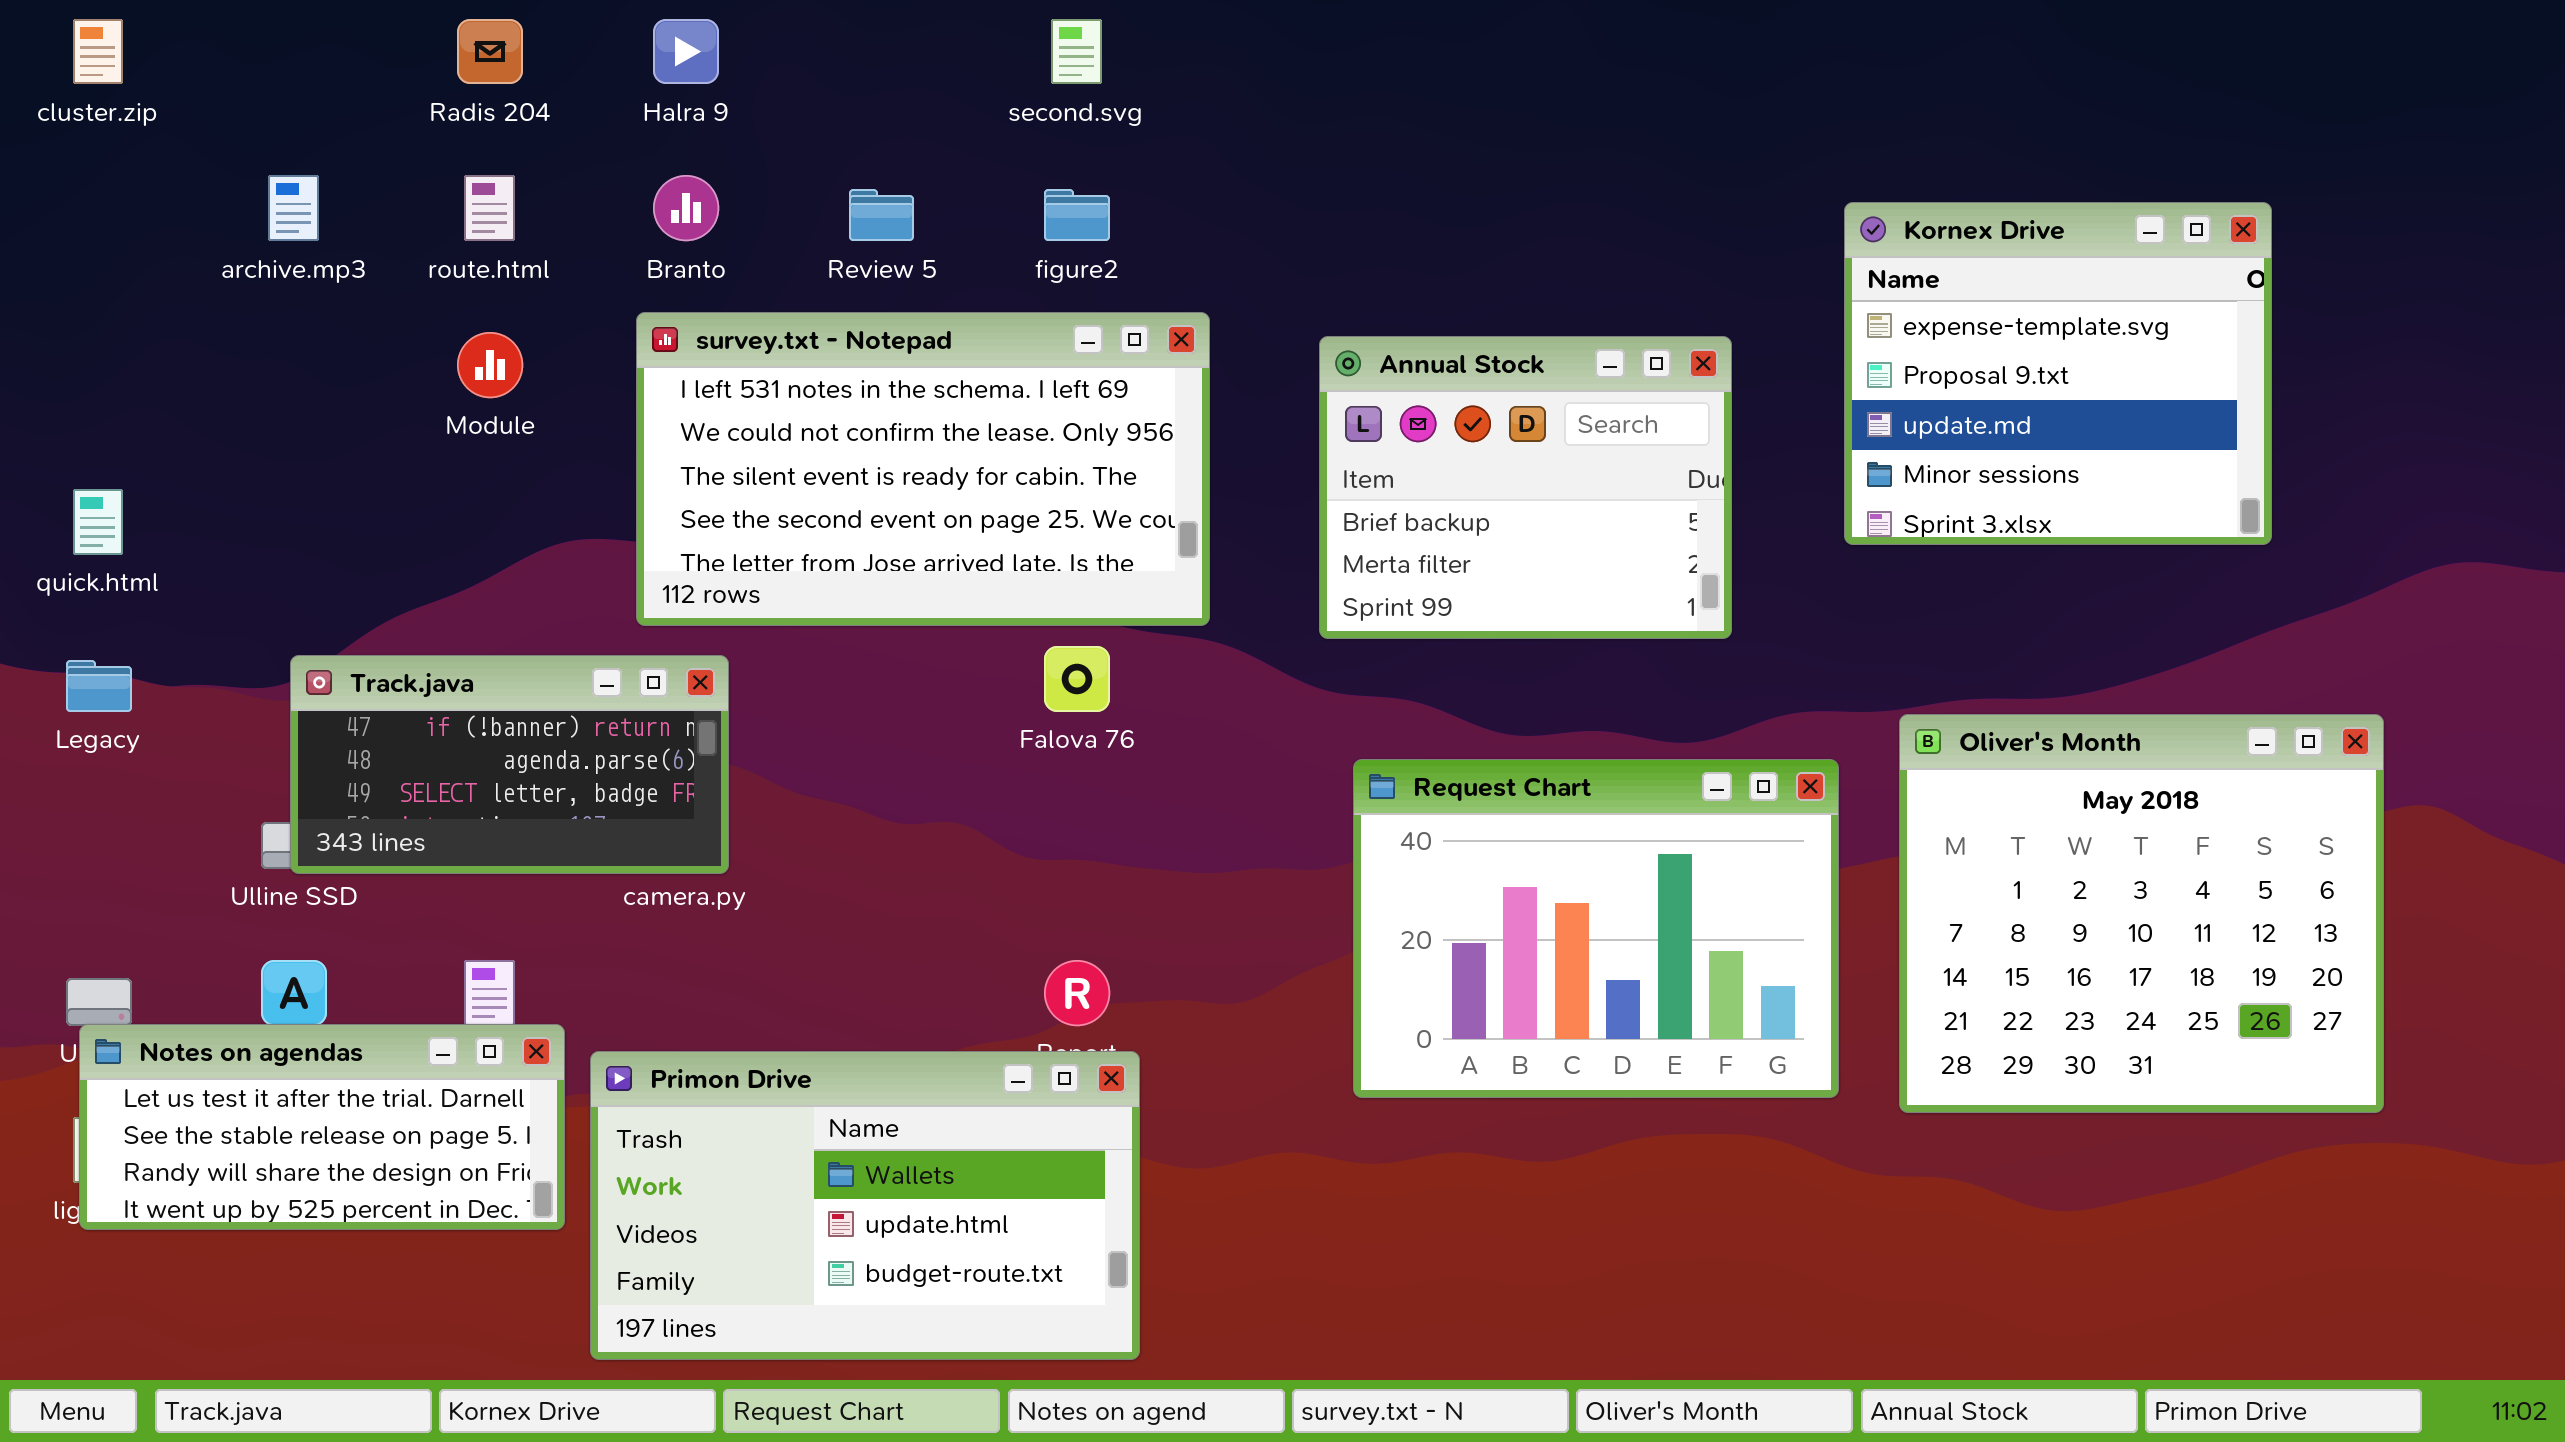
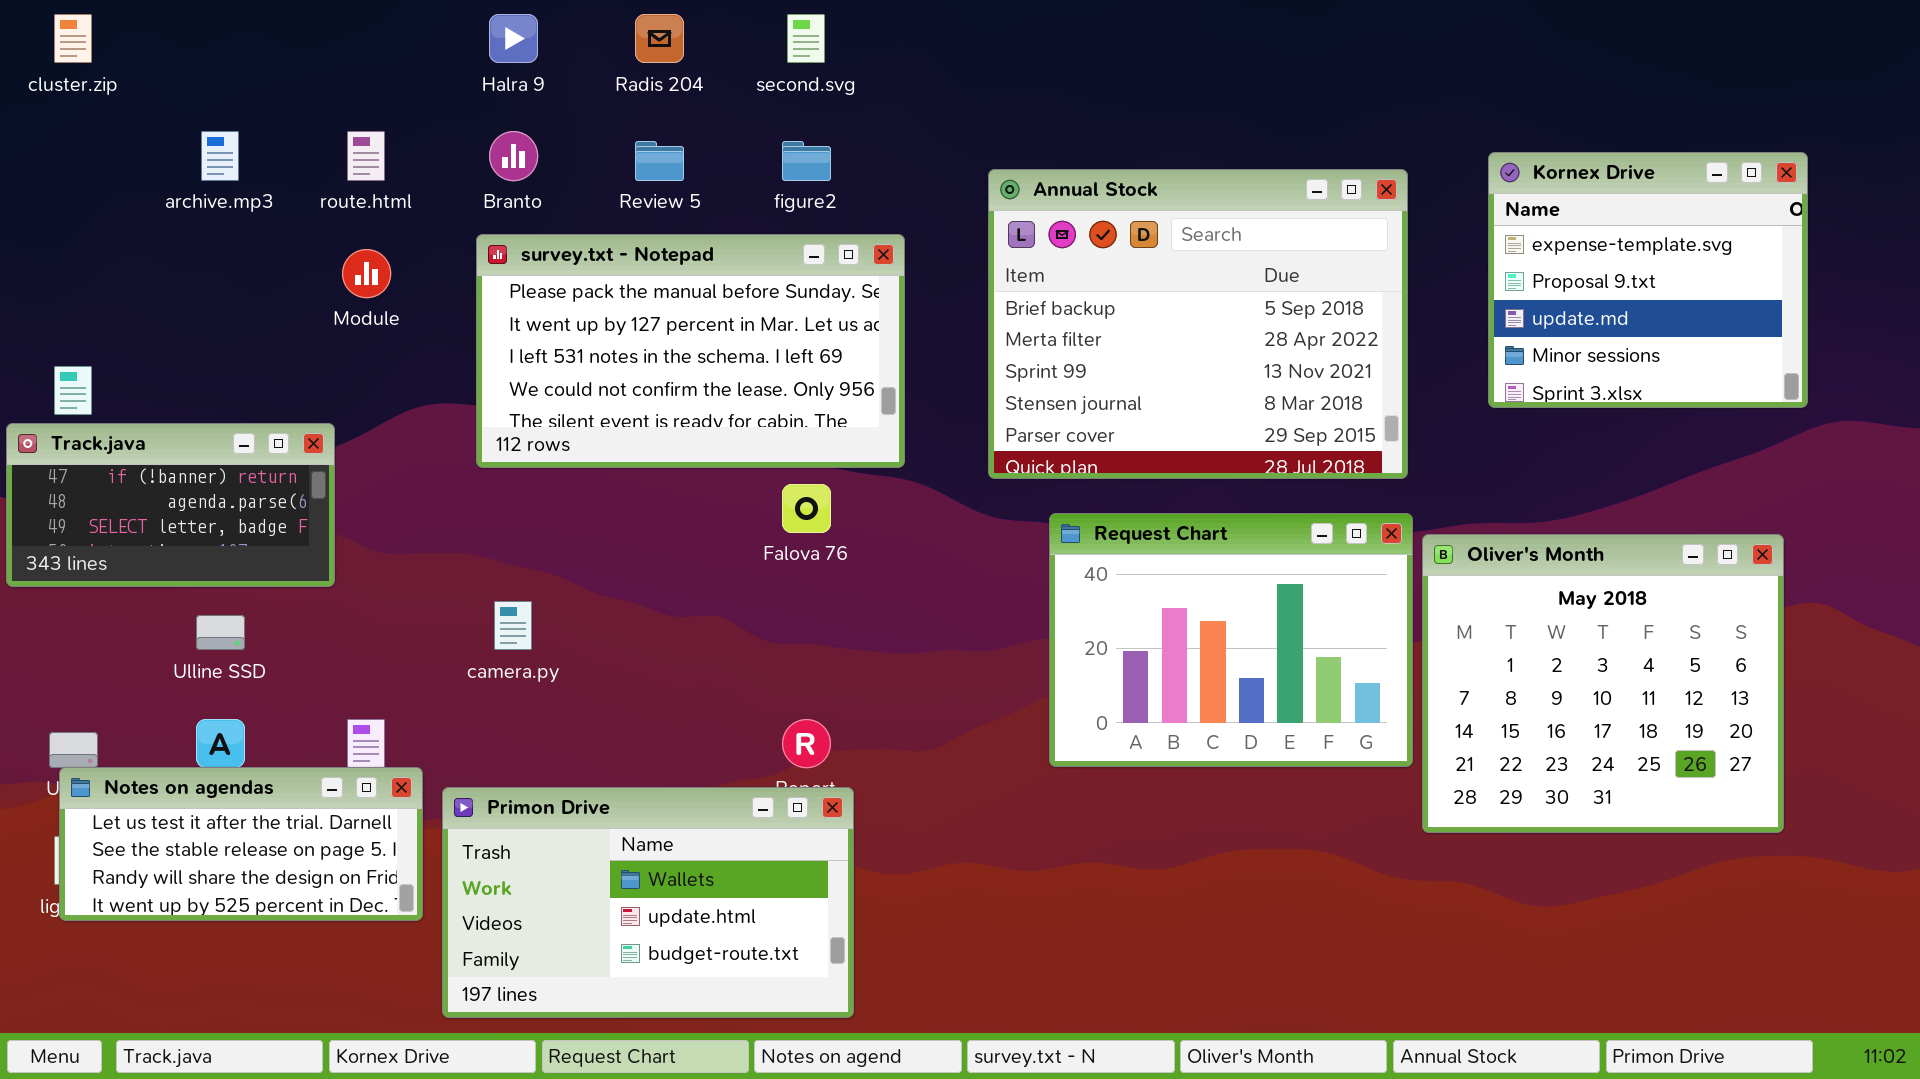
Radis 204: [457,19,523,84] -> [635,14,684,63], moved
Kornex Drive: [1844,202,2272,545] -> [1488,152,1808,408], moved
survey.txt - Notepad: [636,312,1210,626] -> [476,234,905,468], scrolled up 2 rows
Annual Stock: [1319,336,1732,639] -> [988,169,1408,479], resized
Track.java: [290,655,729,874] -> [6,423,335,587], moved
Request Chart: [1353,759,1839,1098] -> [1049,513,1413,767], moved

